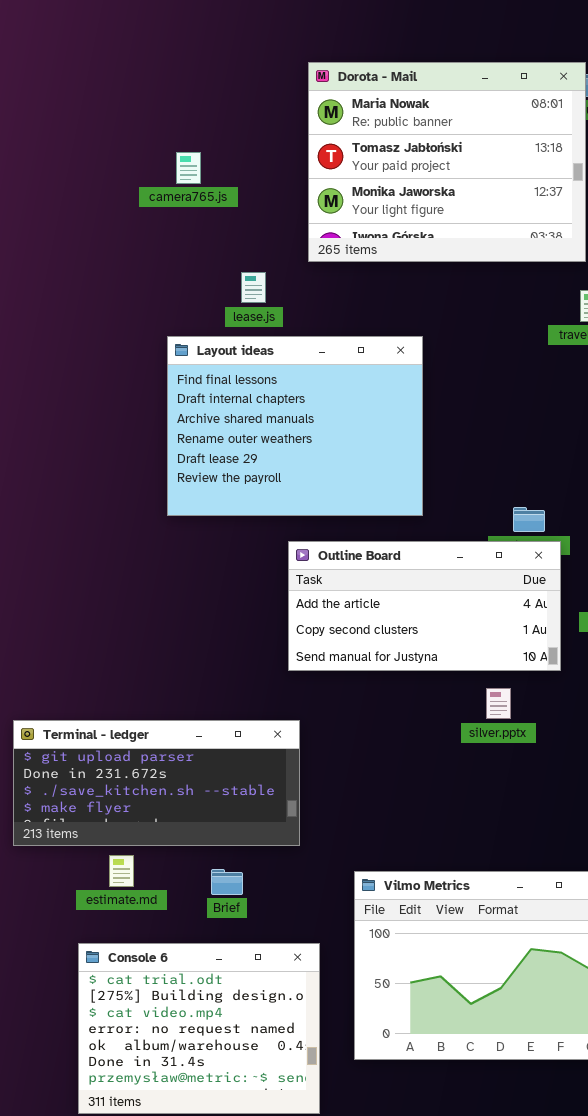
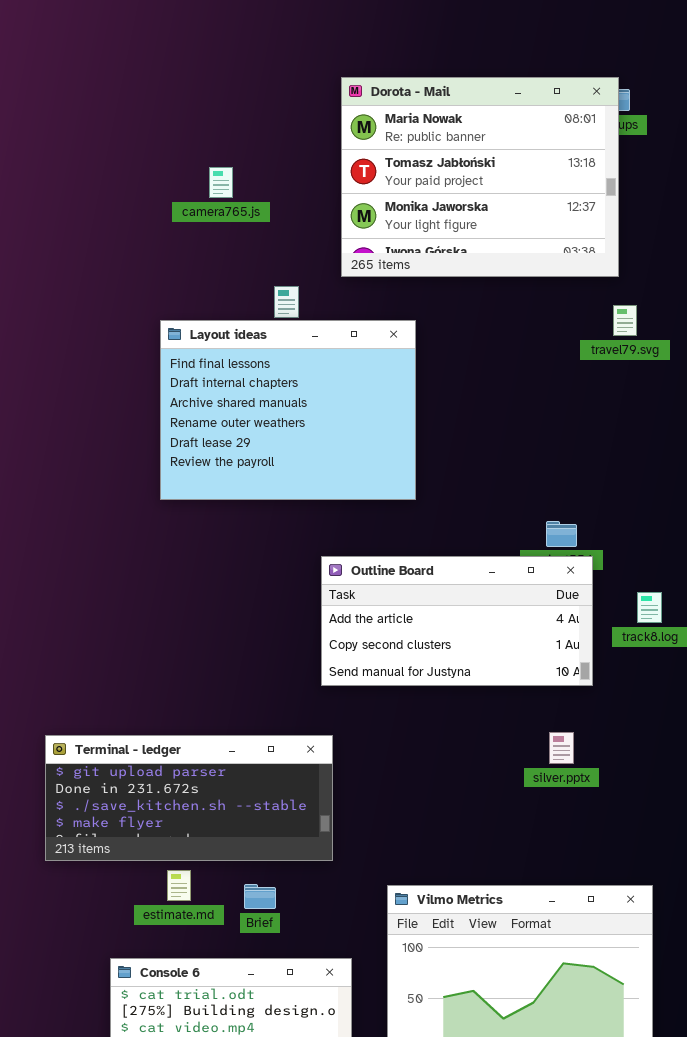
Layout ideas: [167,336,423,516] -> [160,320,416,500], moved
silver.pptx: [486,688,511,719] -> [549,732,574,764], moved
estimate.md: [109,855,134,887] -> [167,870,191,901], moved

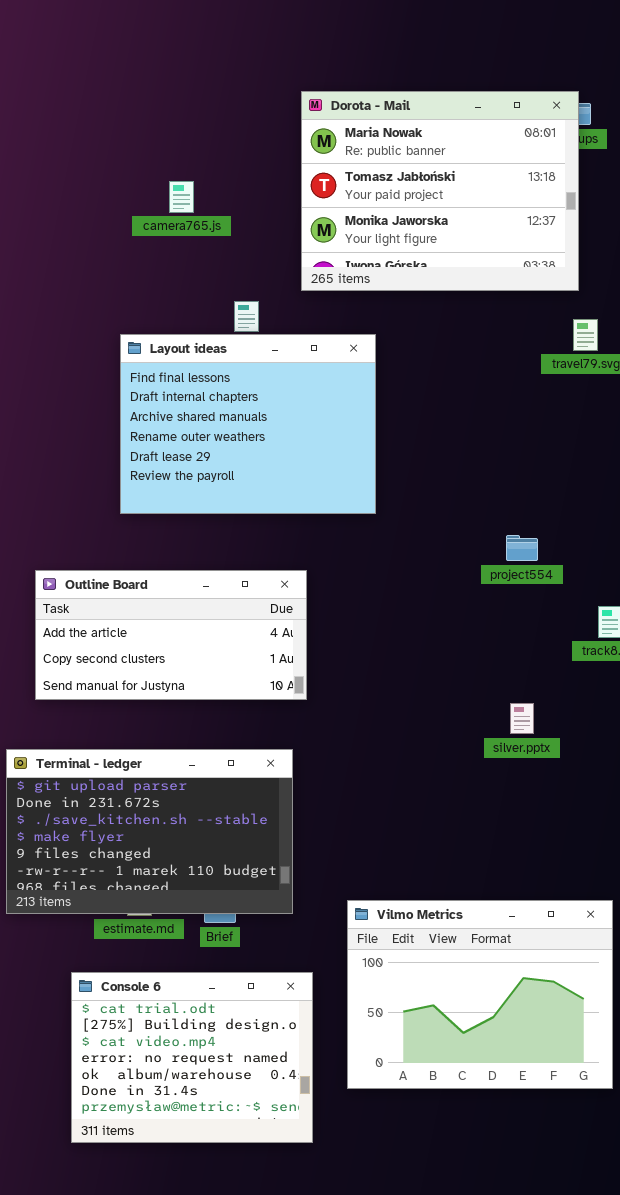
Outline Board: [321,556,593,686] -> [35,570,307,700], moved
silver.pptx: [549,732,574,764] -> [510,703,534,734], moved
Terminal - ledger: [45,735,333,861] -> [6,749,293,914], resized

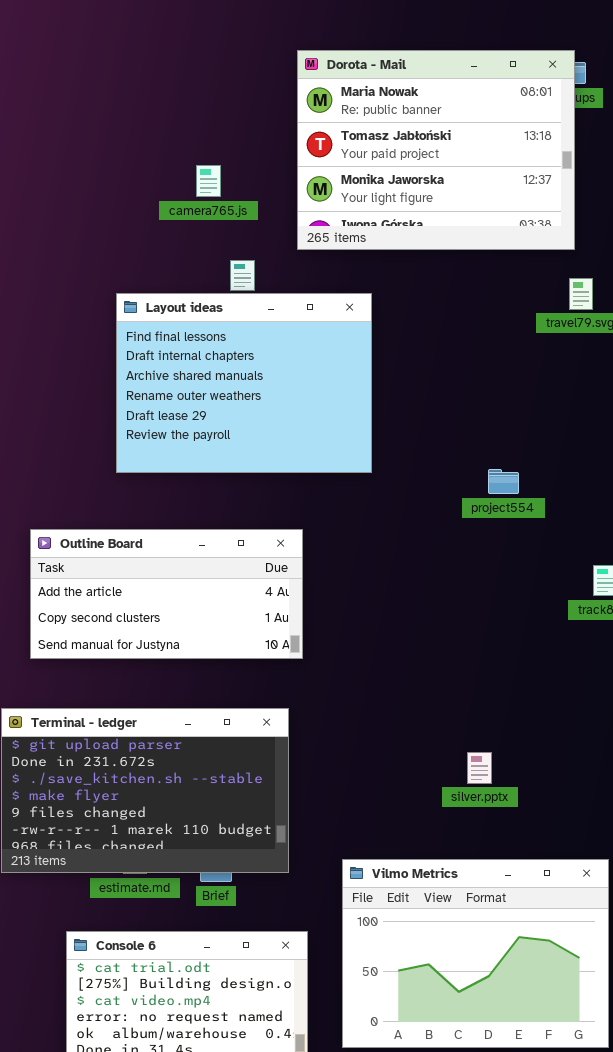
camera765.js: [169,181,194,213] -> [196,165,221,197], moved
project554: [506,535,538,561] -> [488,469,519,494], moved
silver.pptx: [510,703,534,734] -> [467,752,492,784], moved

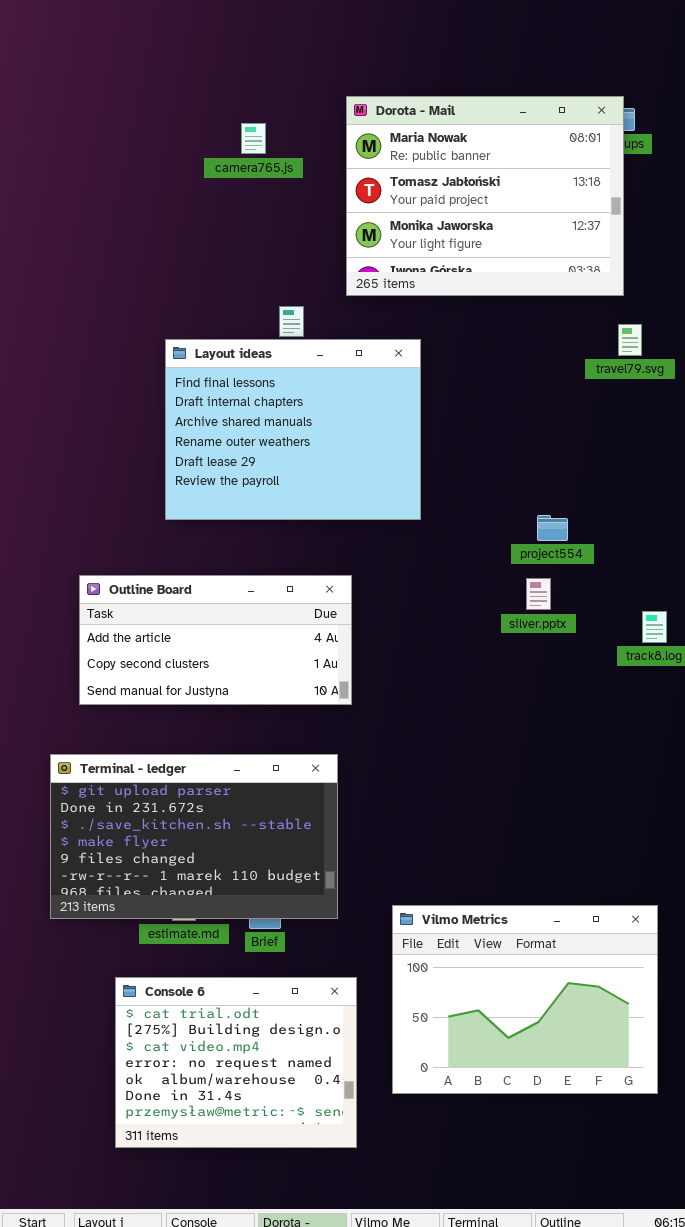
camera765.js: [196,165,221,197] -> [241,123,266,154], moved
silver.pptx: [467,752,492,784] -> [526,578,551,610], moved

